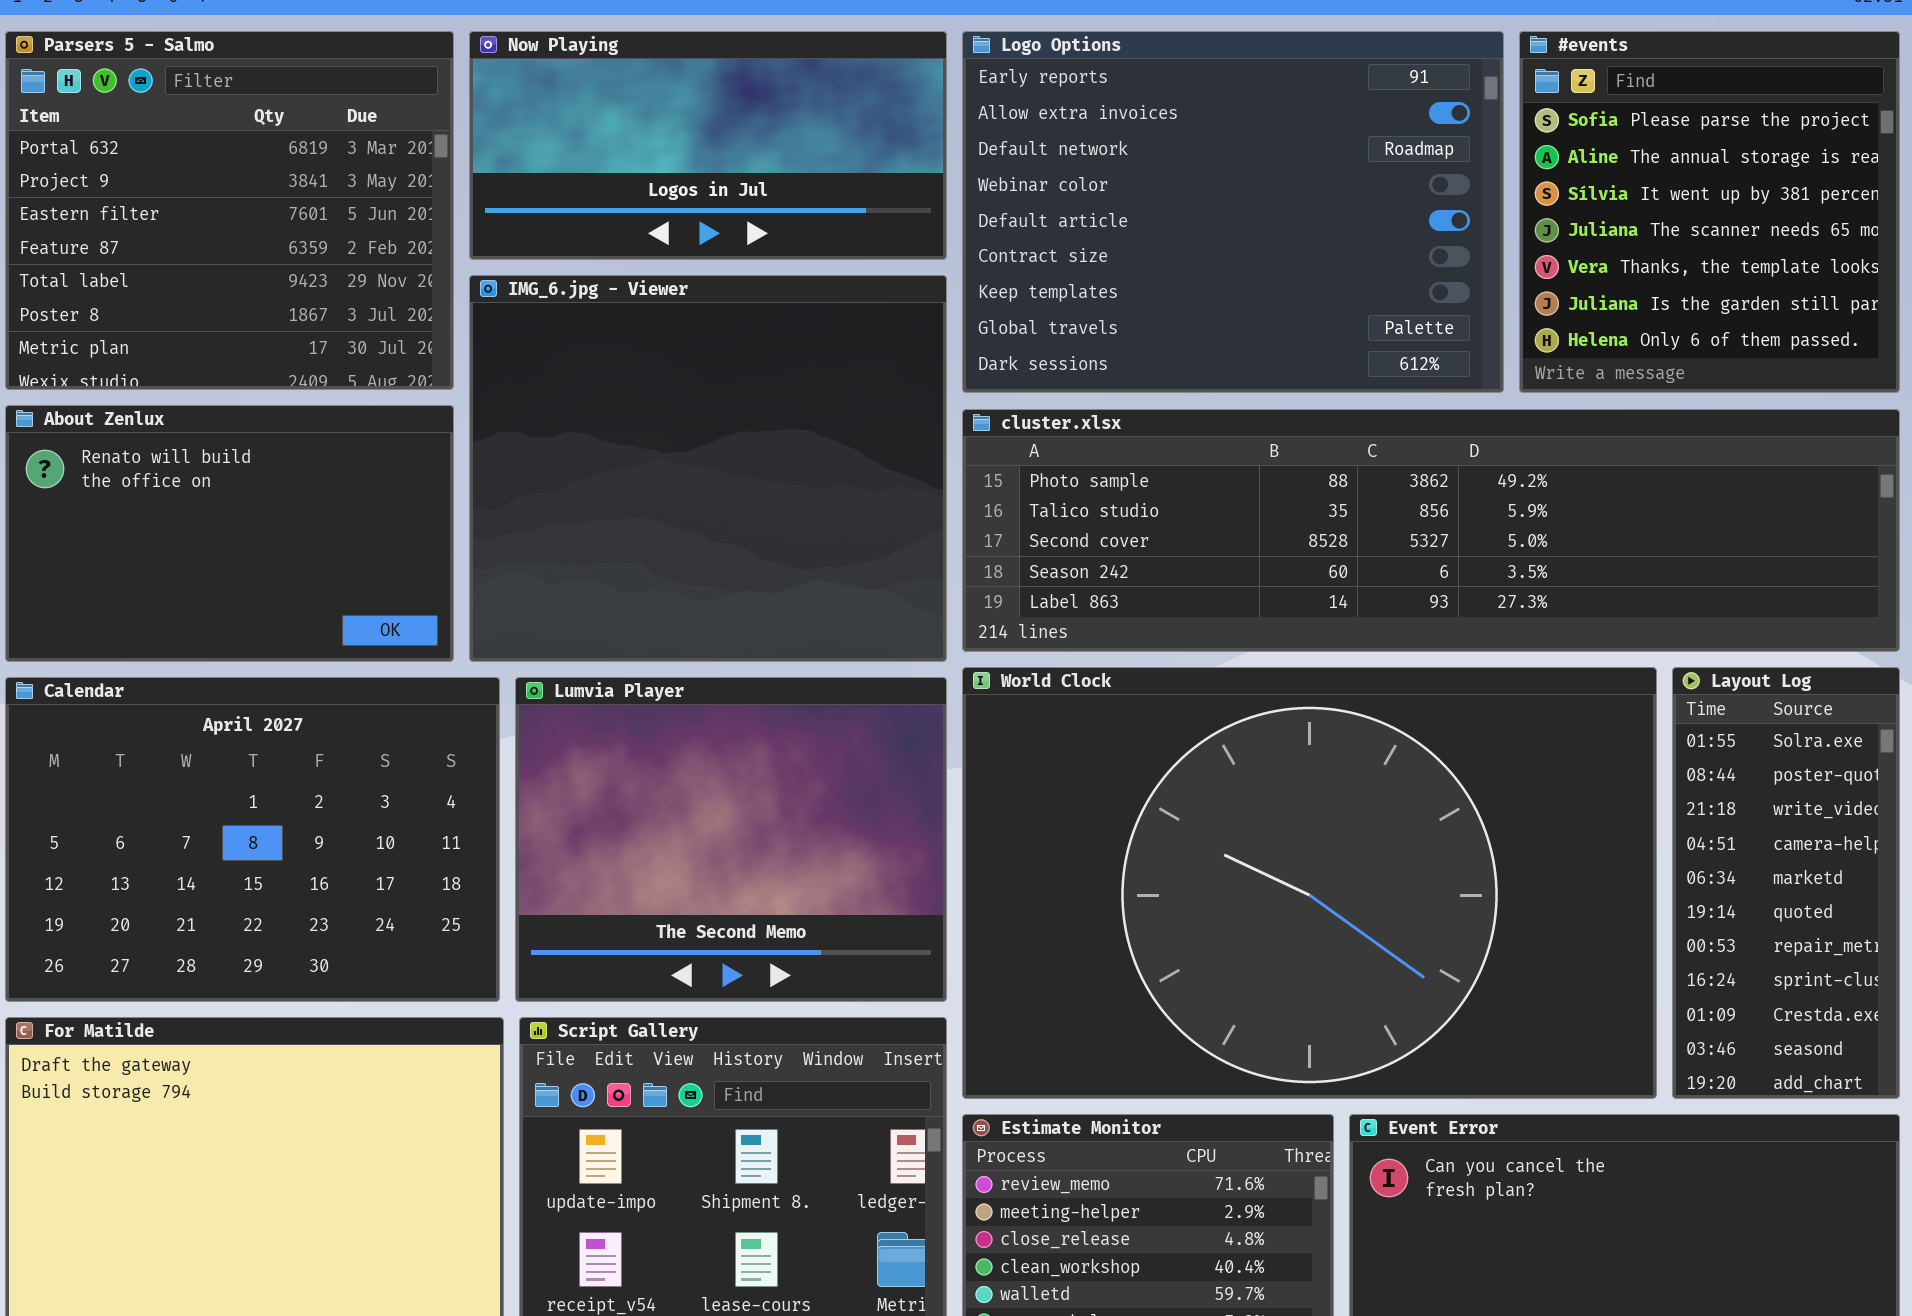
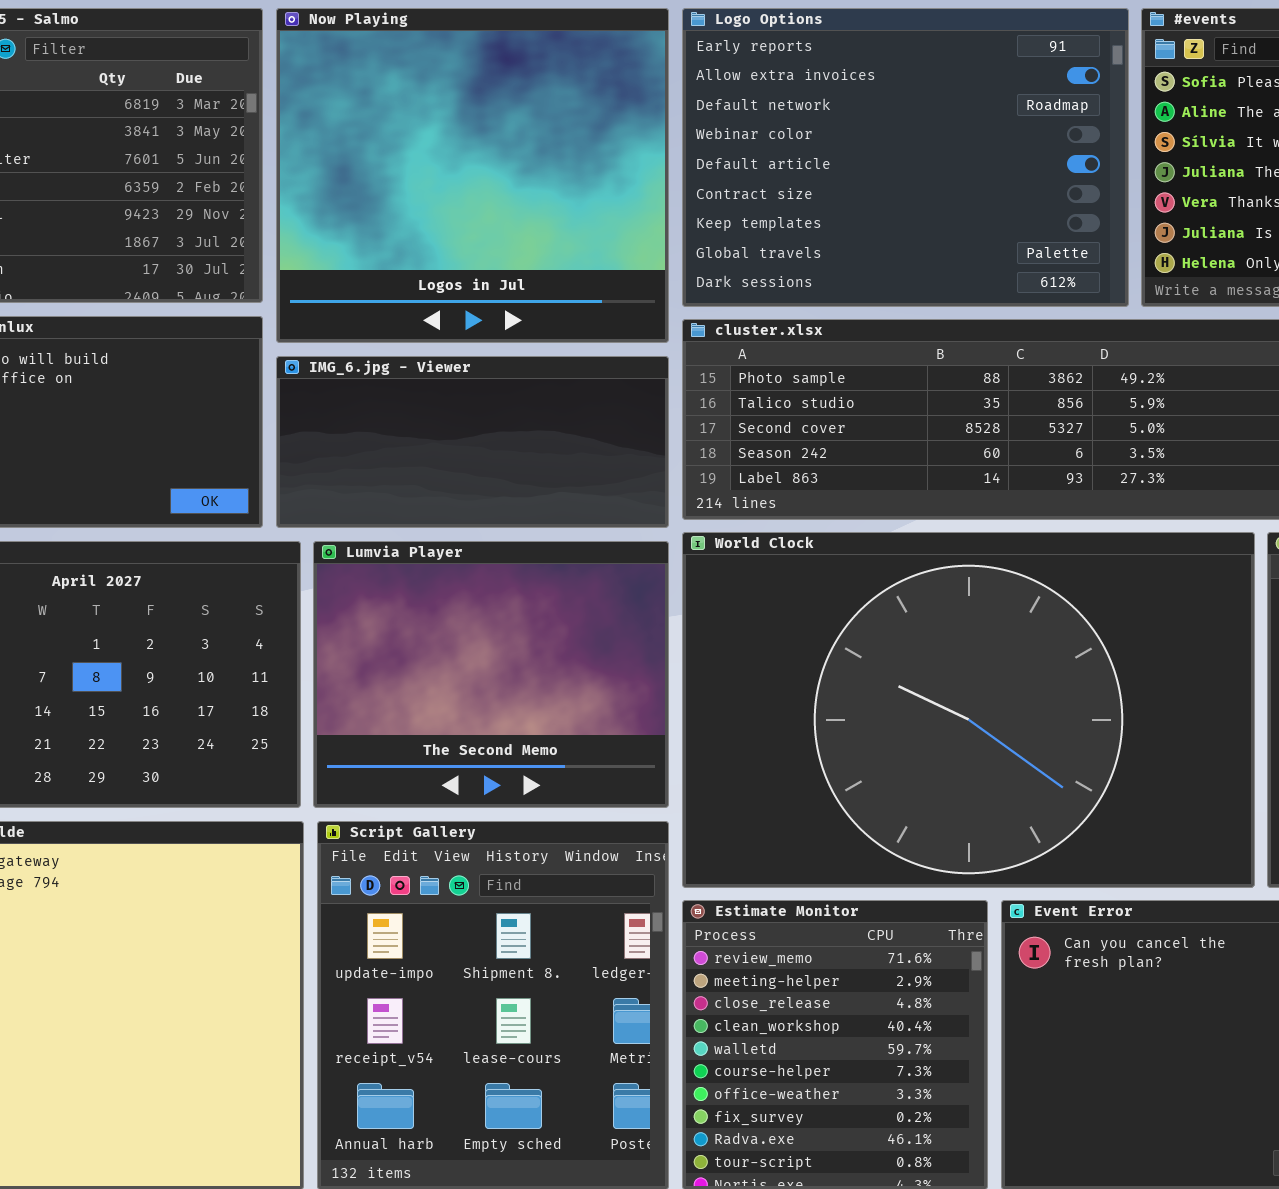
Now Playing: [469,31,947,260] -> [276,8,669,343], resized
IMG_6.jpg - Viewer: [469,275,947,662] -> [276,356,669,528], resized

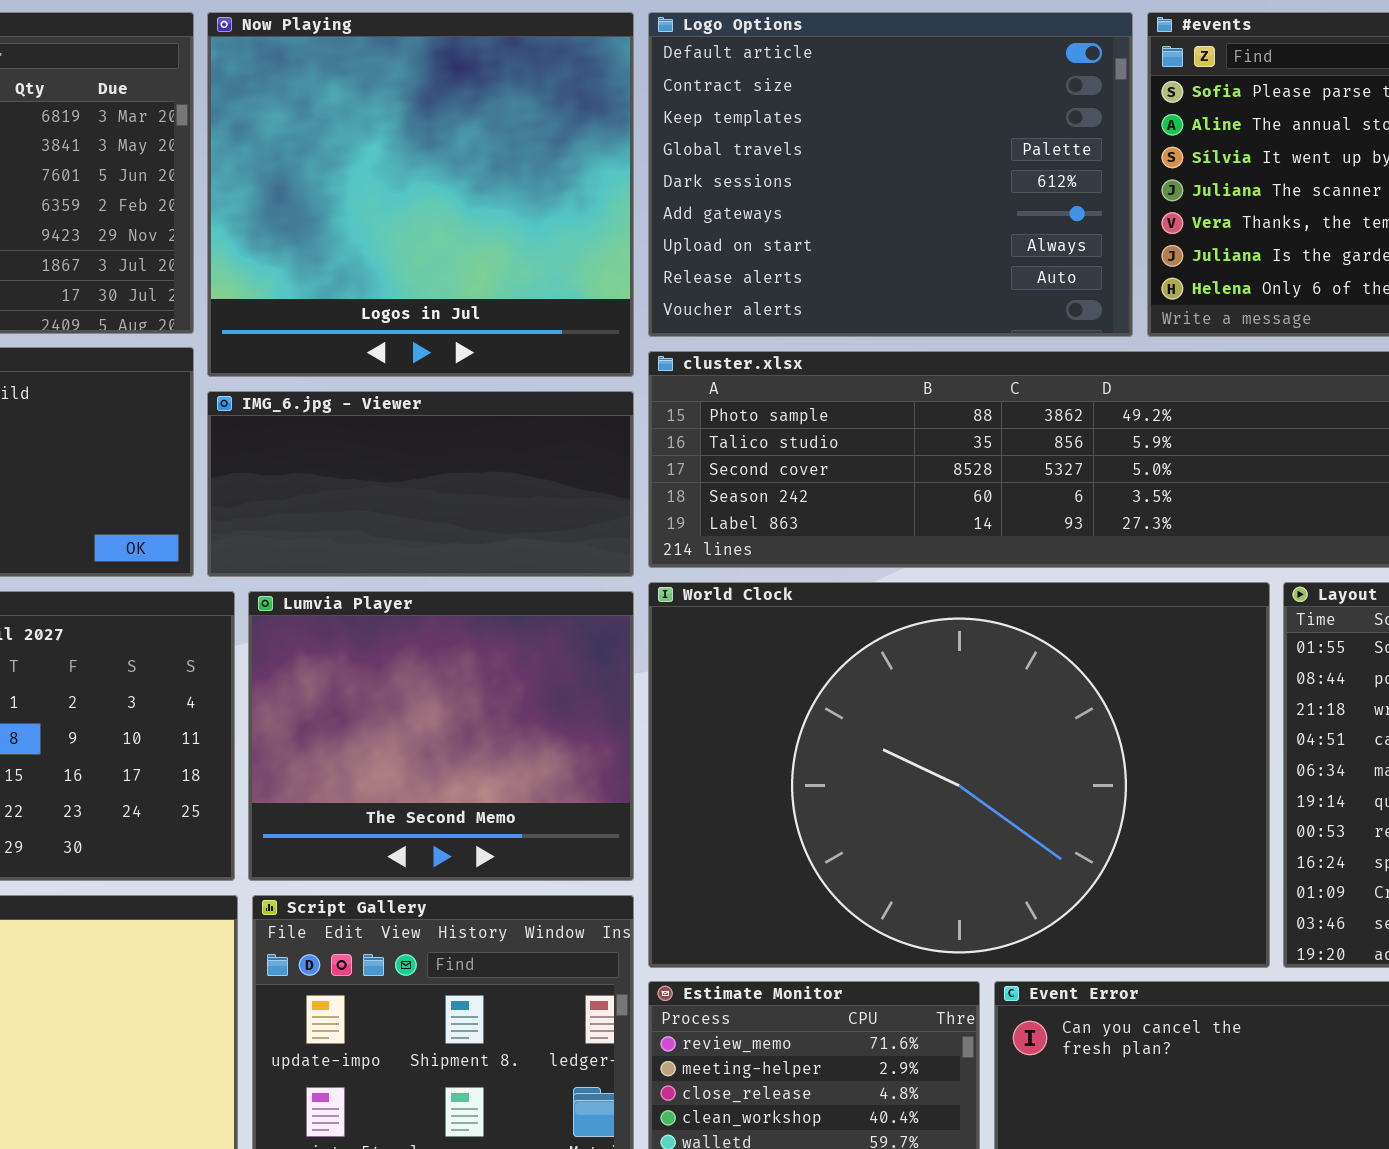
Logo Options: [682,8,1129,307] -> [648,12,1133,337], scrolled down 4 rows

